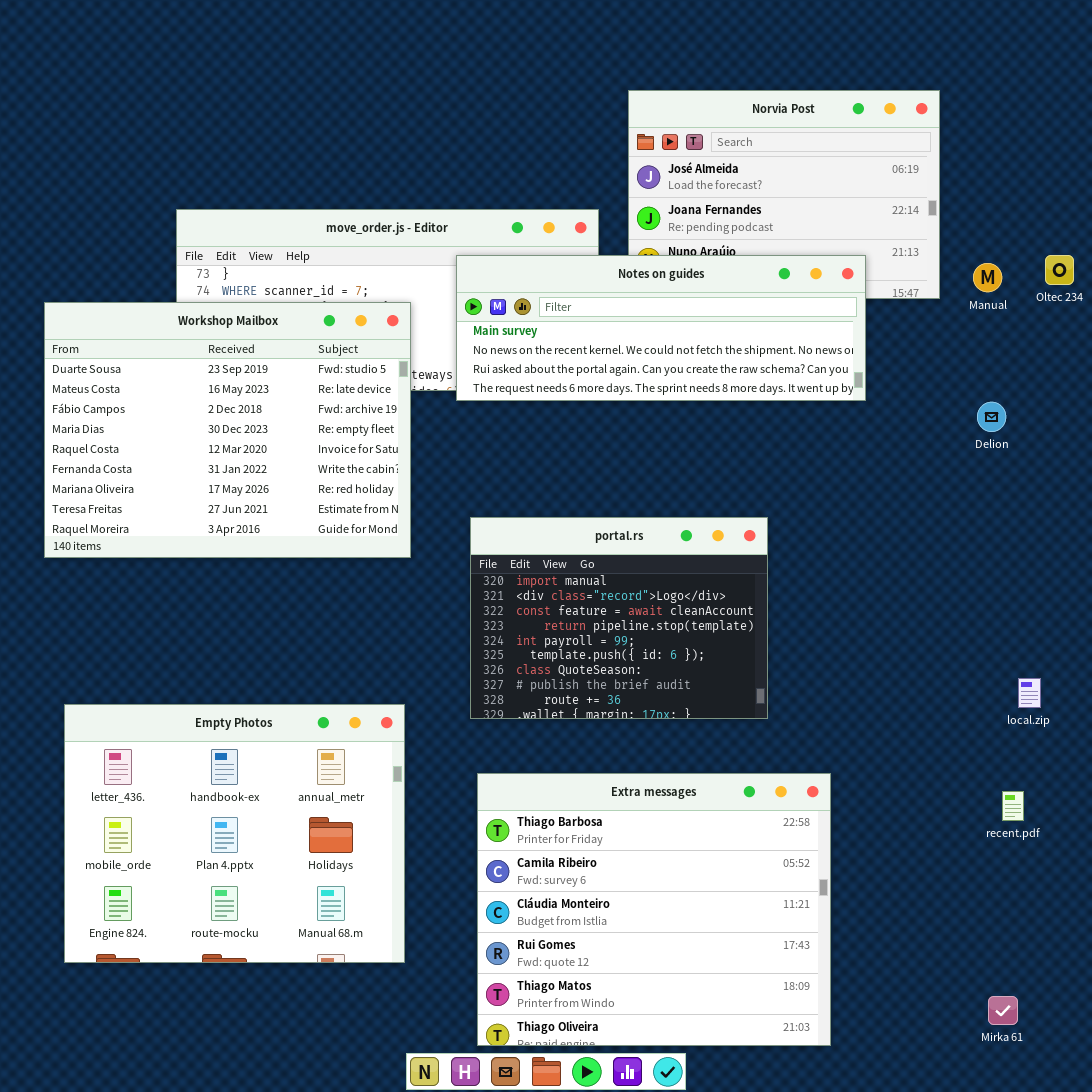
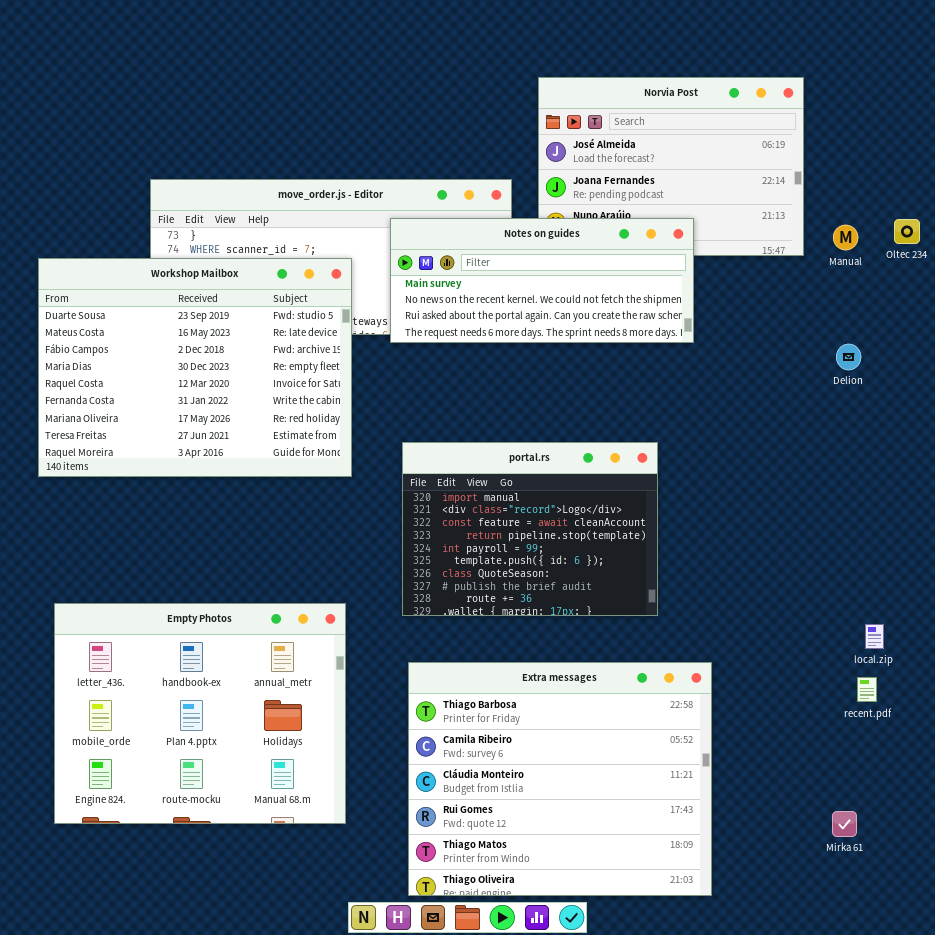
Notes on guides: [456,255,866,401] -> [390,218,694,343], resized
local.zip: [1018,678,1041,708] -> [865,624,884,649], moved
Mirka 61: [988,996,1018,1025] -> [832,811,857,837], moved

